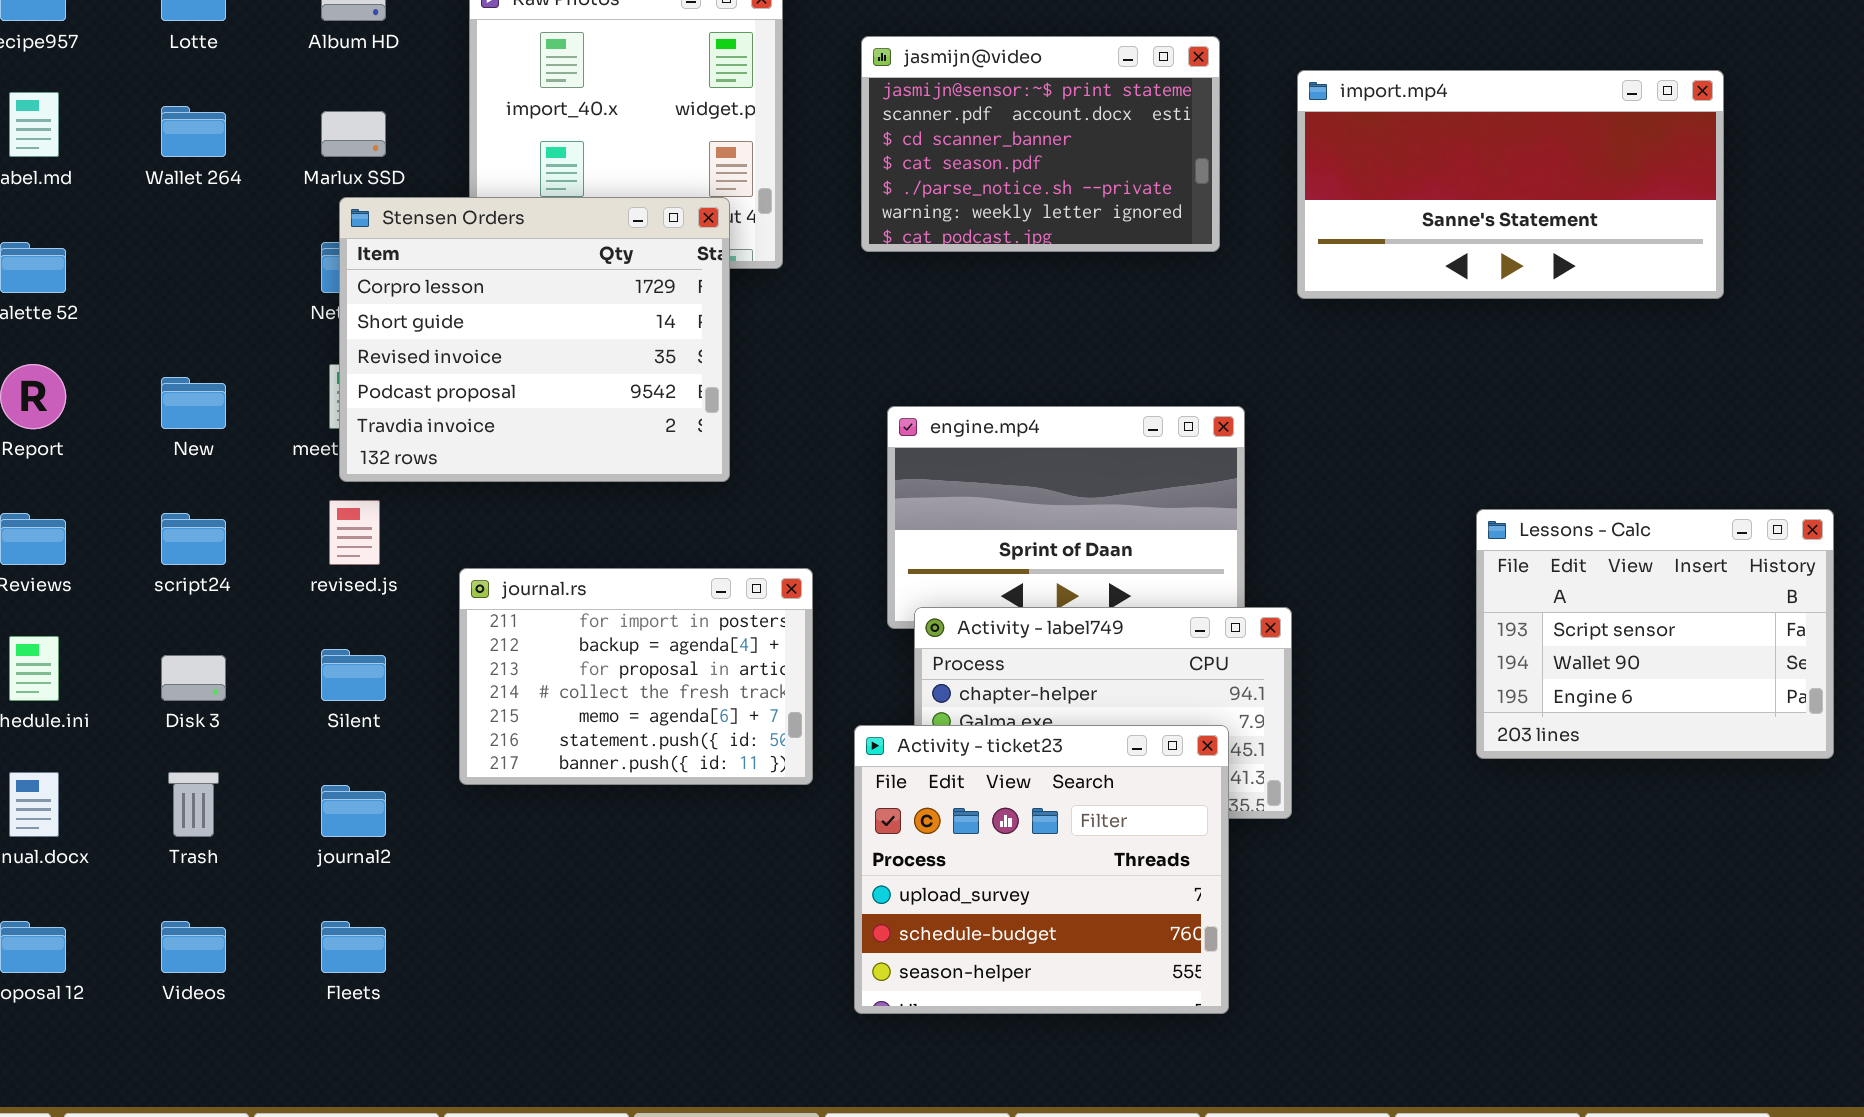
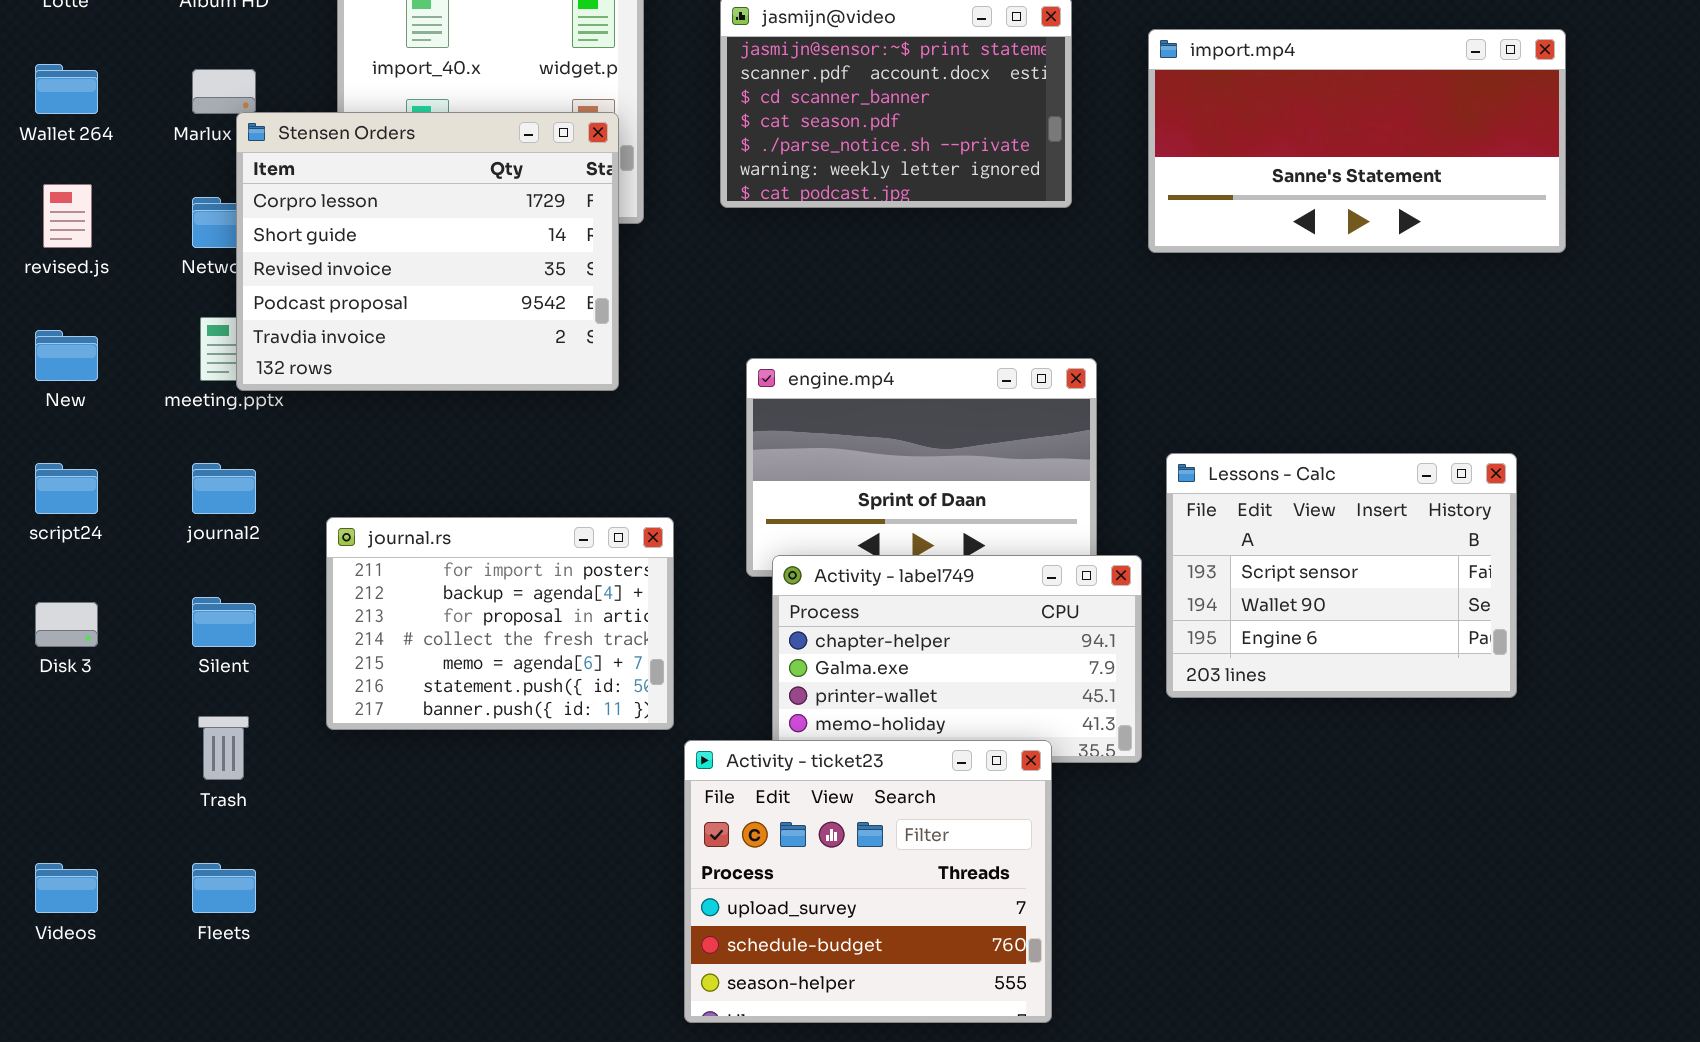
Stensen Orders: [339,197,730,482] -> [236,112,619,391], moved
revised.js: [329,500,380,565] -> [43,184,92,248], moved
Lessons - Calc: [1476,509,1834,759] -> [1166,453,1517,698], moved
Activity - ticket23: [854,725,1229,1014] -> [684,740,1052,1023], moved
Trash: [168,772,219,837] -> [198,716,249,780], moved
journal2: [321,785,386,837] -> [192,463,256,514], moved

